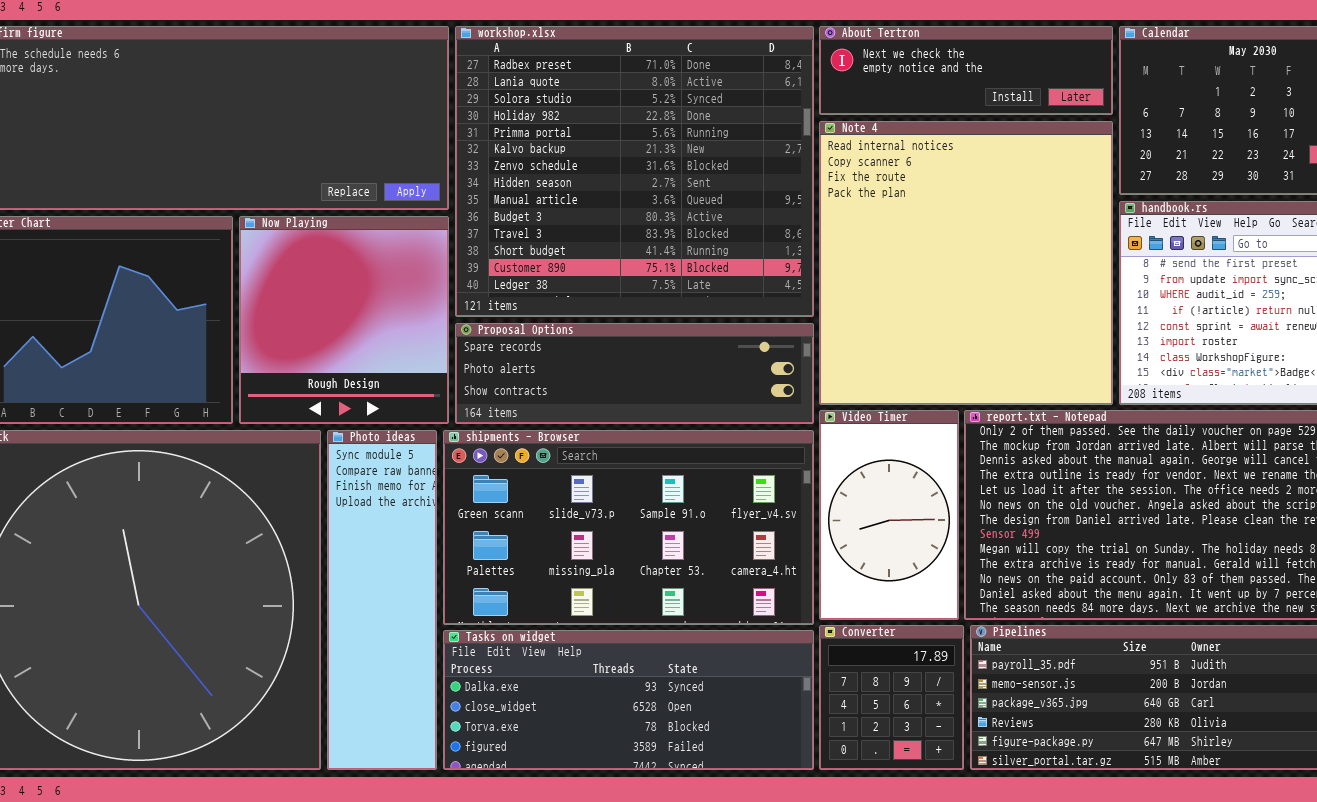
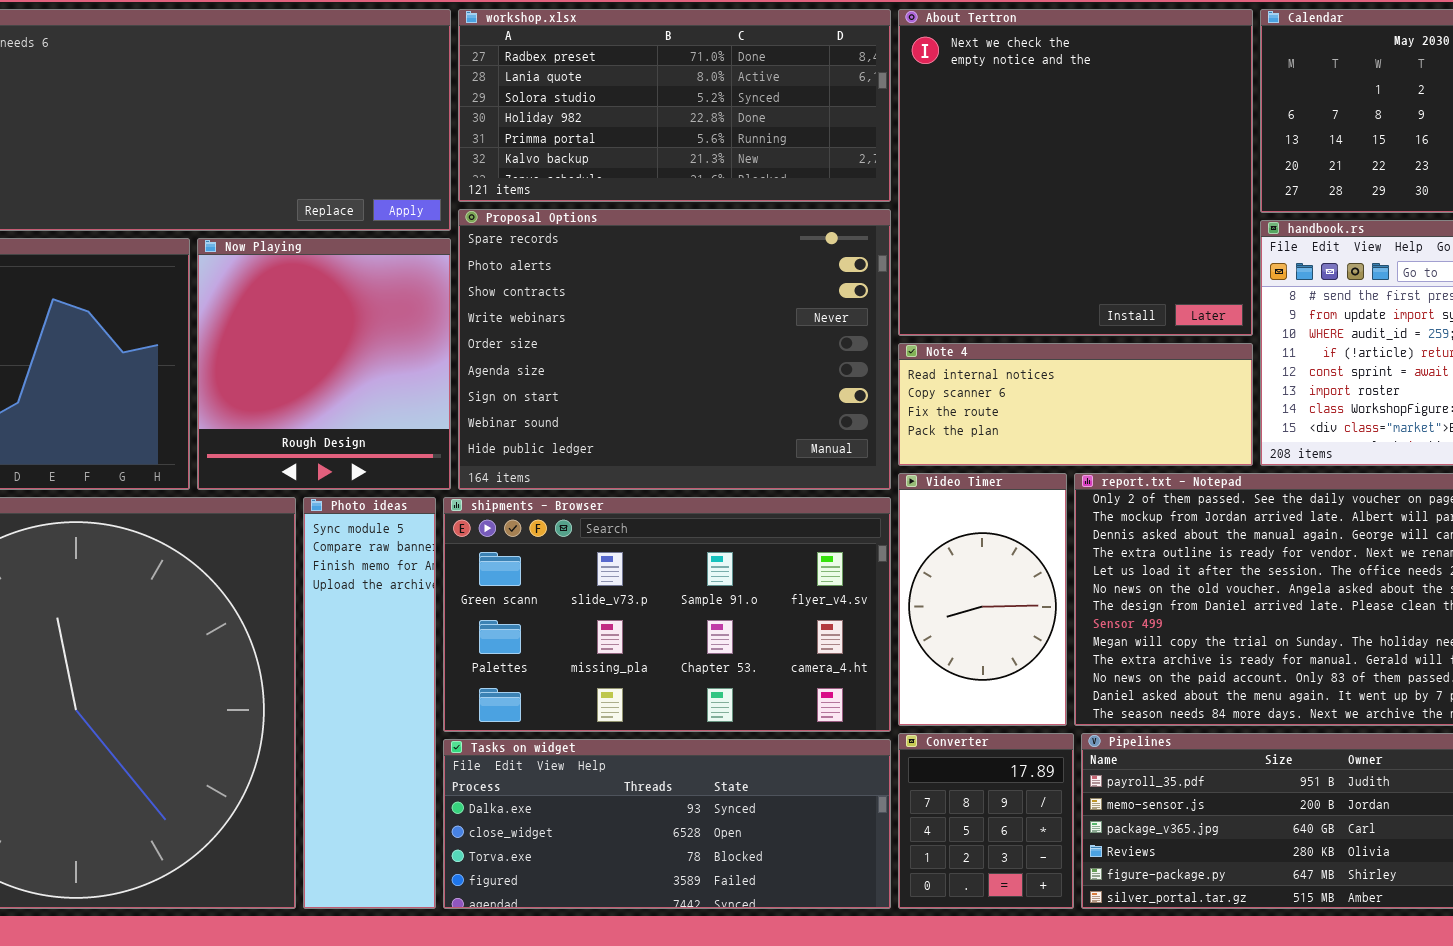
workshop.xlsx: [455,26,814,317] -> [458,9,891,202], resized
About Tertron: [819,26,1113,115] -> [898,9,1253,336], resized
Note 4: [819,121,1113,405] -> [898,343,1253,466], resized
Proposal Options: [455,323,814,424] -> [458,209,891,490], resized

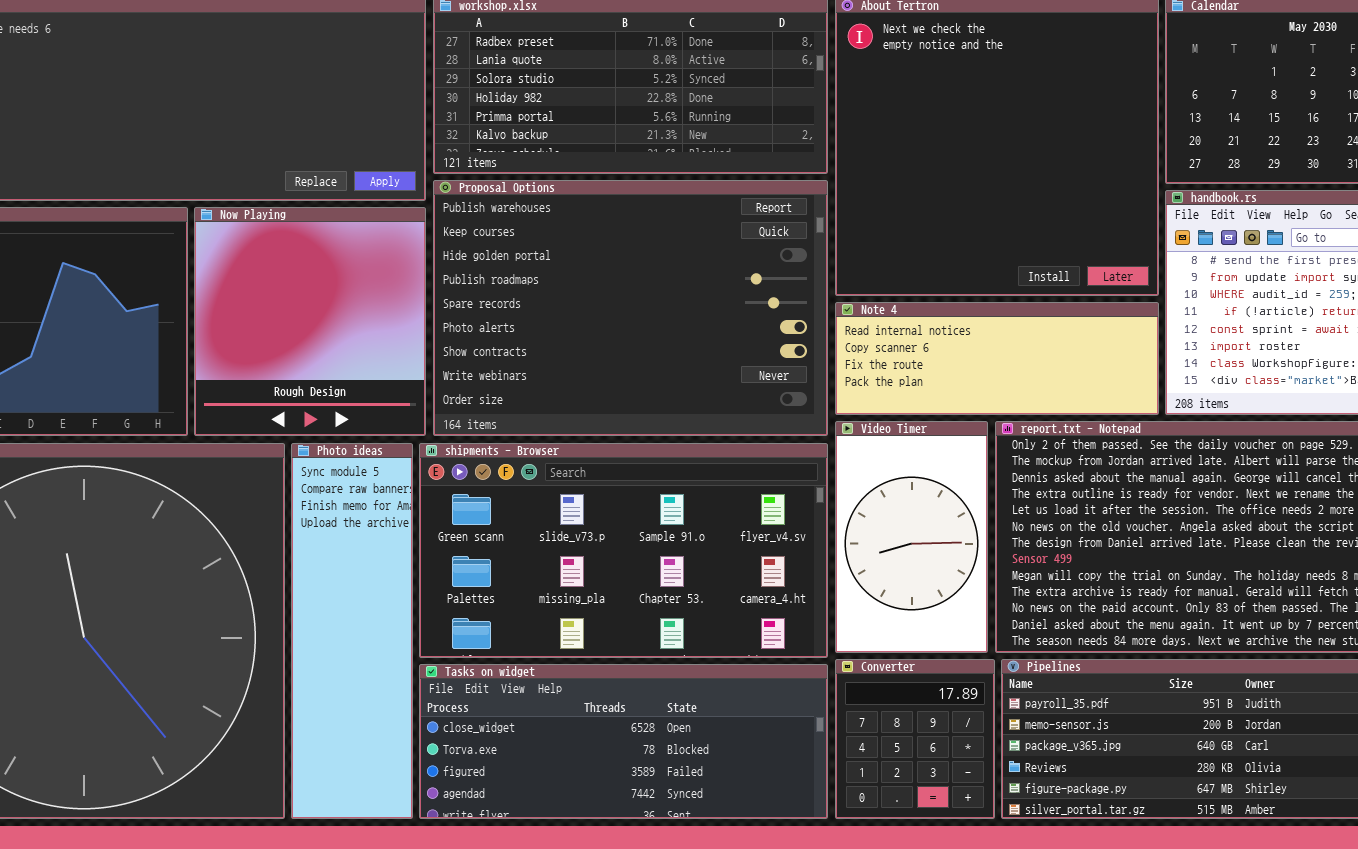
Proposal Options: [458,209,891,490] -> [433,180,828,436], scrolled up 4 rows
Tasks on widget: [443,739,891,909] -> [419,664,828,819], scrolled down 1 row

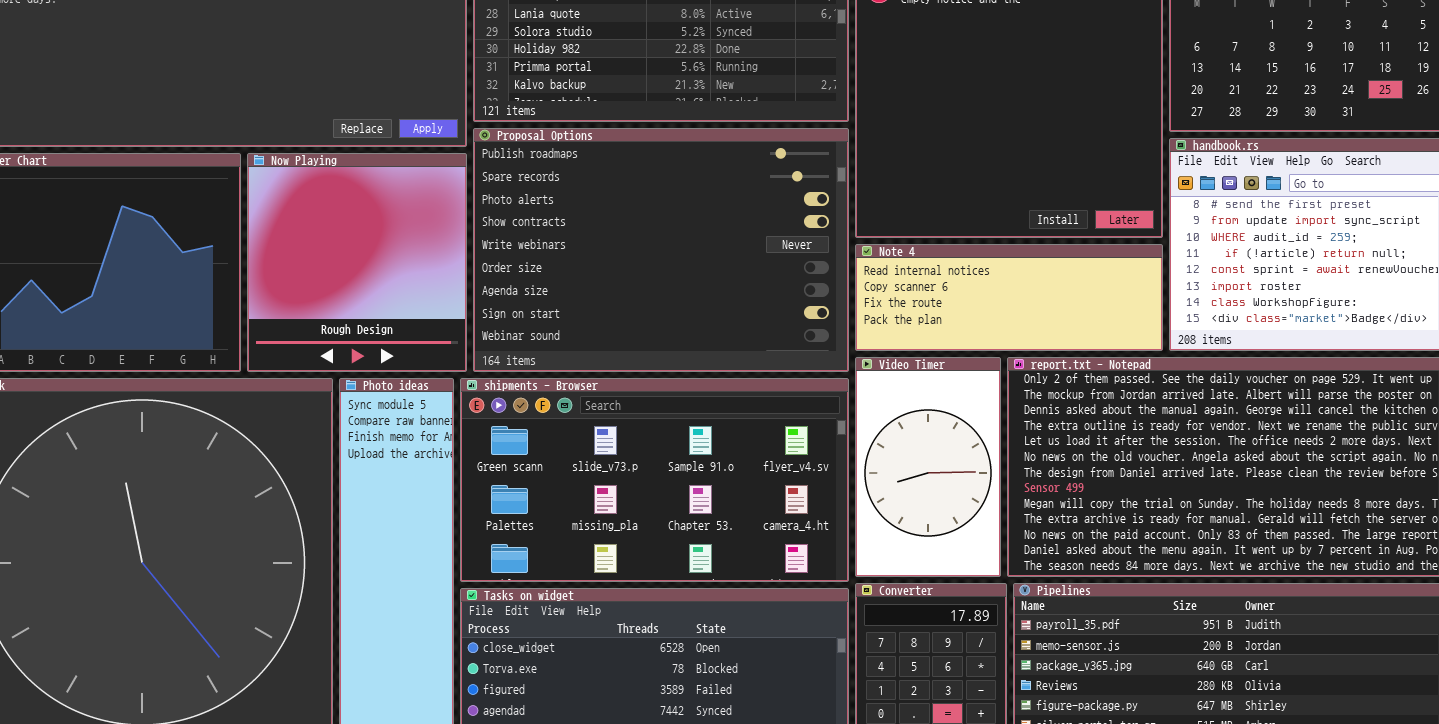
Proposal Options: [433,180,828,436] -> [473,128,849,372], scrolled down 3 rows

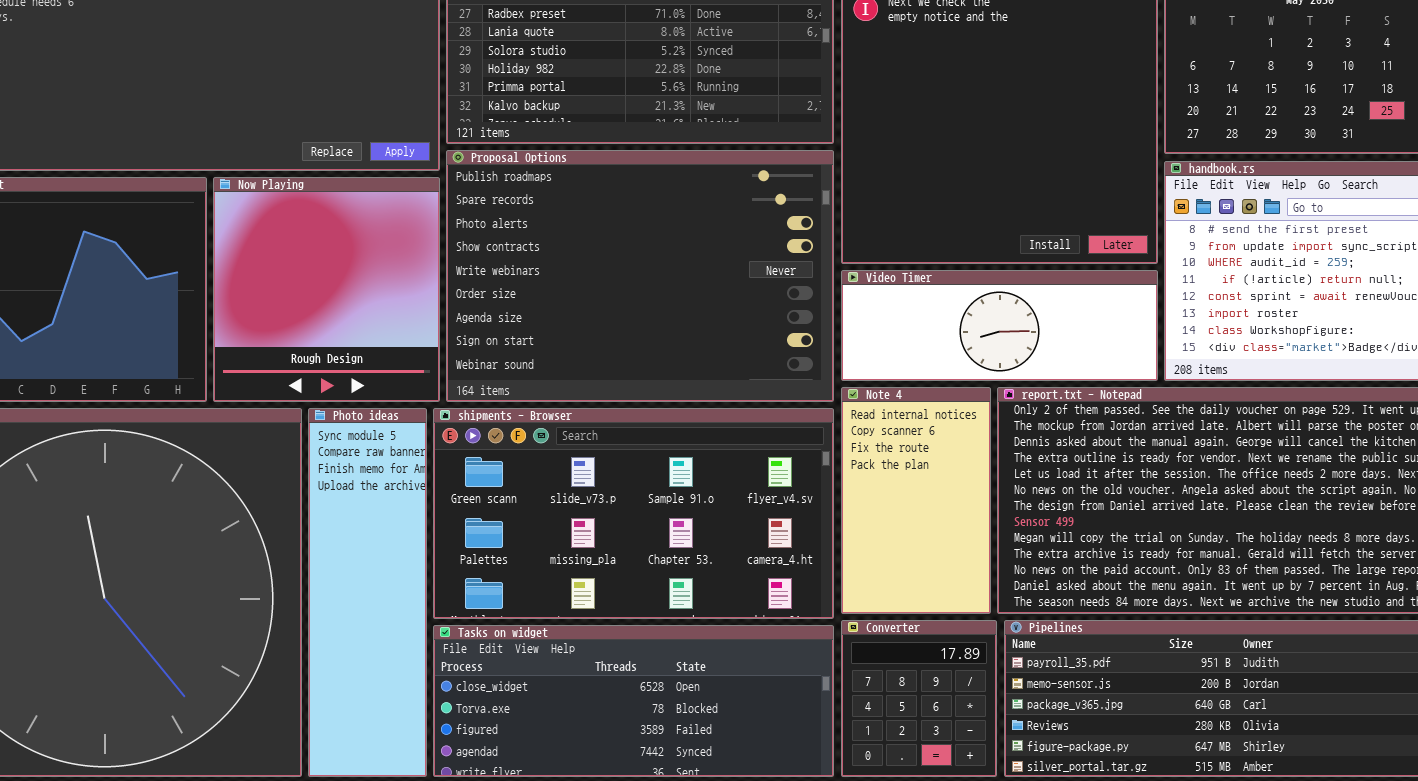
Note 4: [855,244,1163,351] -> [841,387,991,614], moved, resized
Video Timer: [855,357,1001,577] -> [841,270,1158,381], moved, resized

